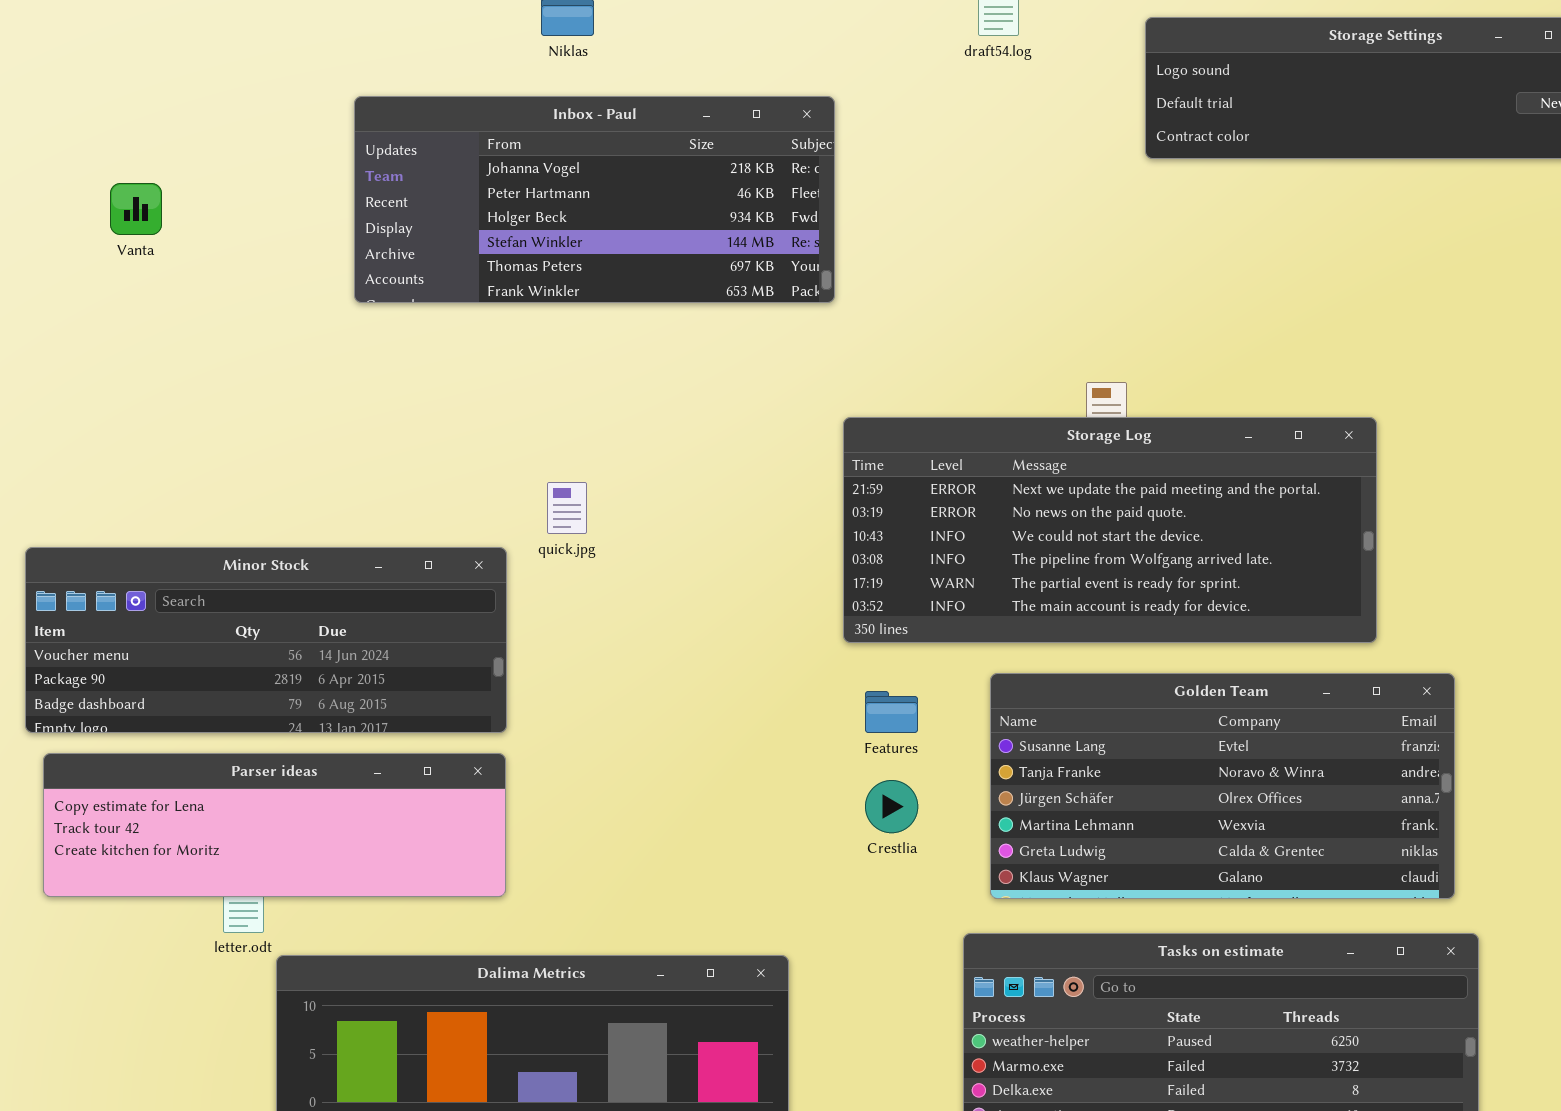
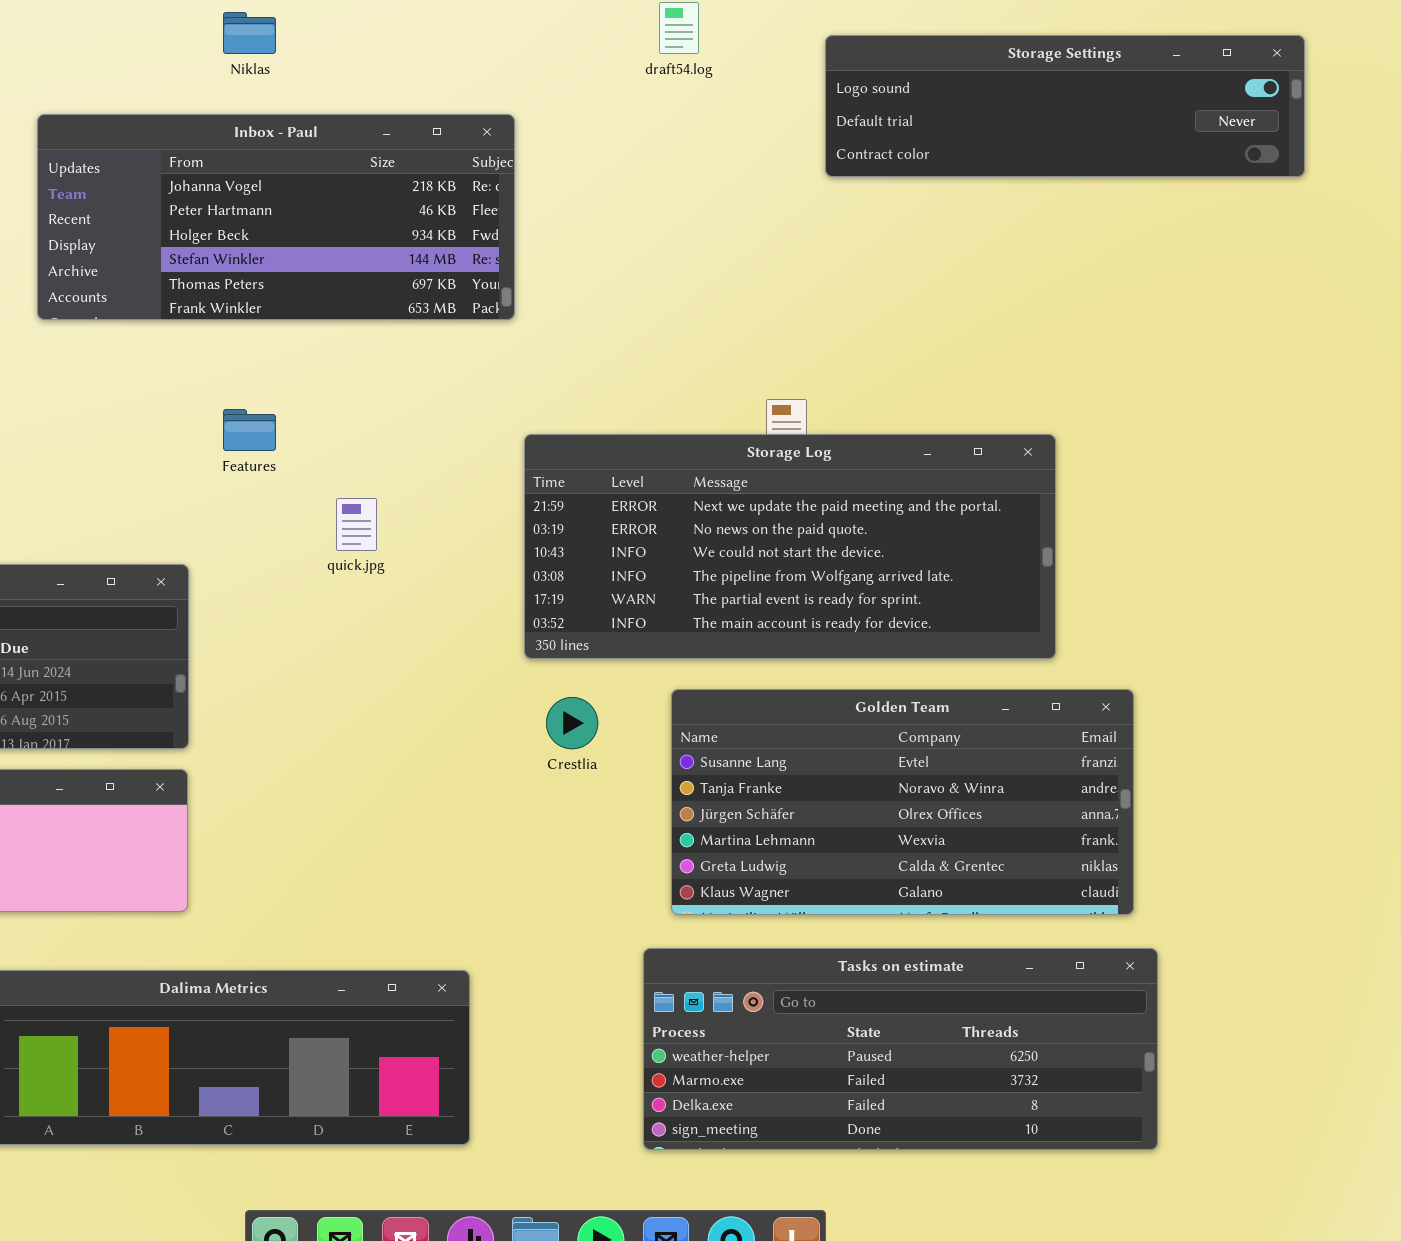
quick.jpg: [547,482,587,534] -> [336,498,377,551], moved
Features: [865,691,918,733] -> [223,409,276,451], moved
Crestlia: [865,780,918,833] -> [546,697,598,749], moved

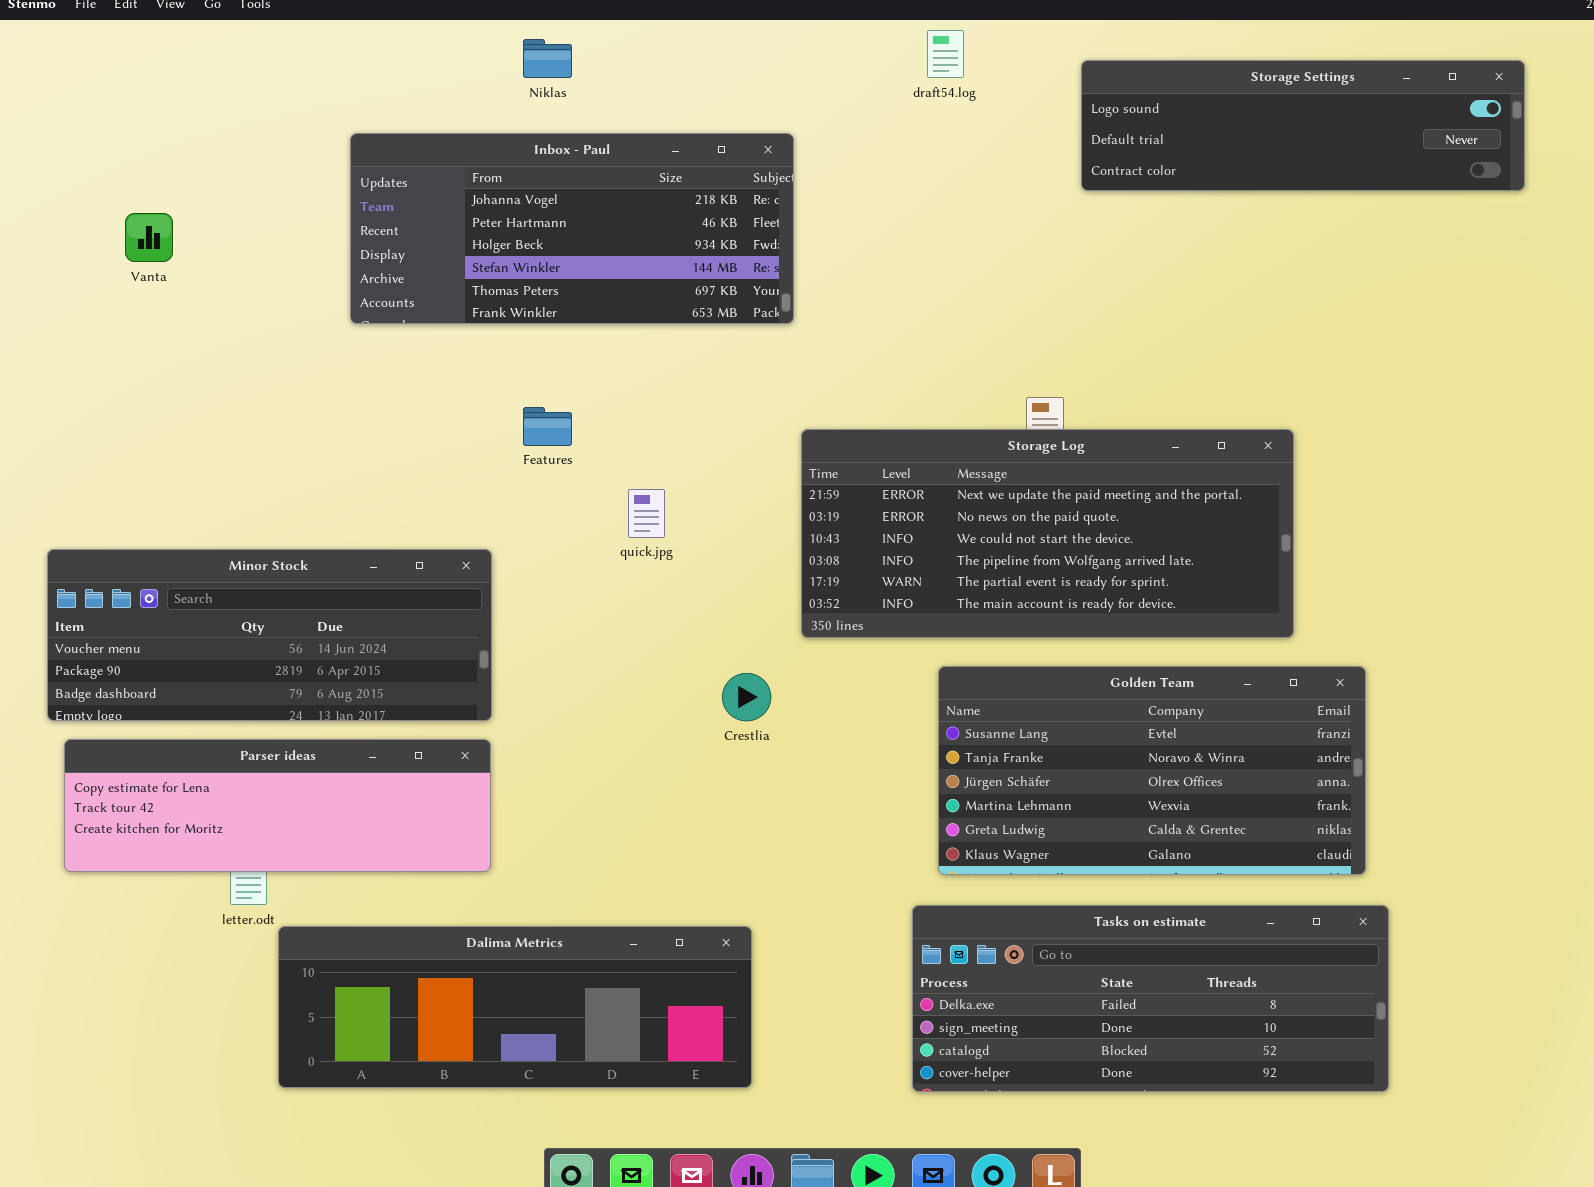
Crestlia: [546,697,598,749] -> [722,673,771,721], moved
Tasks on estimate: [643,948,1158,1150] -> [912,905,1389,1092], scrolled down 2 rows

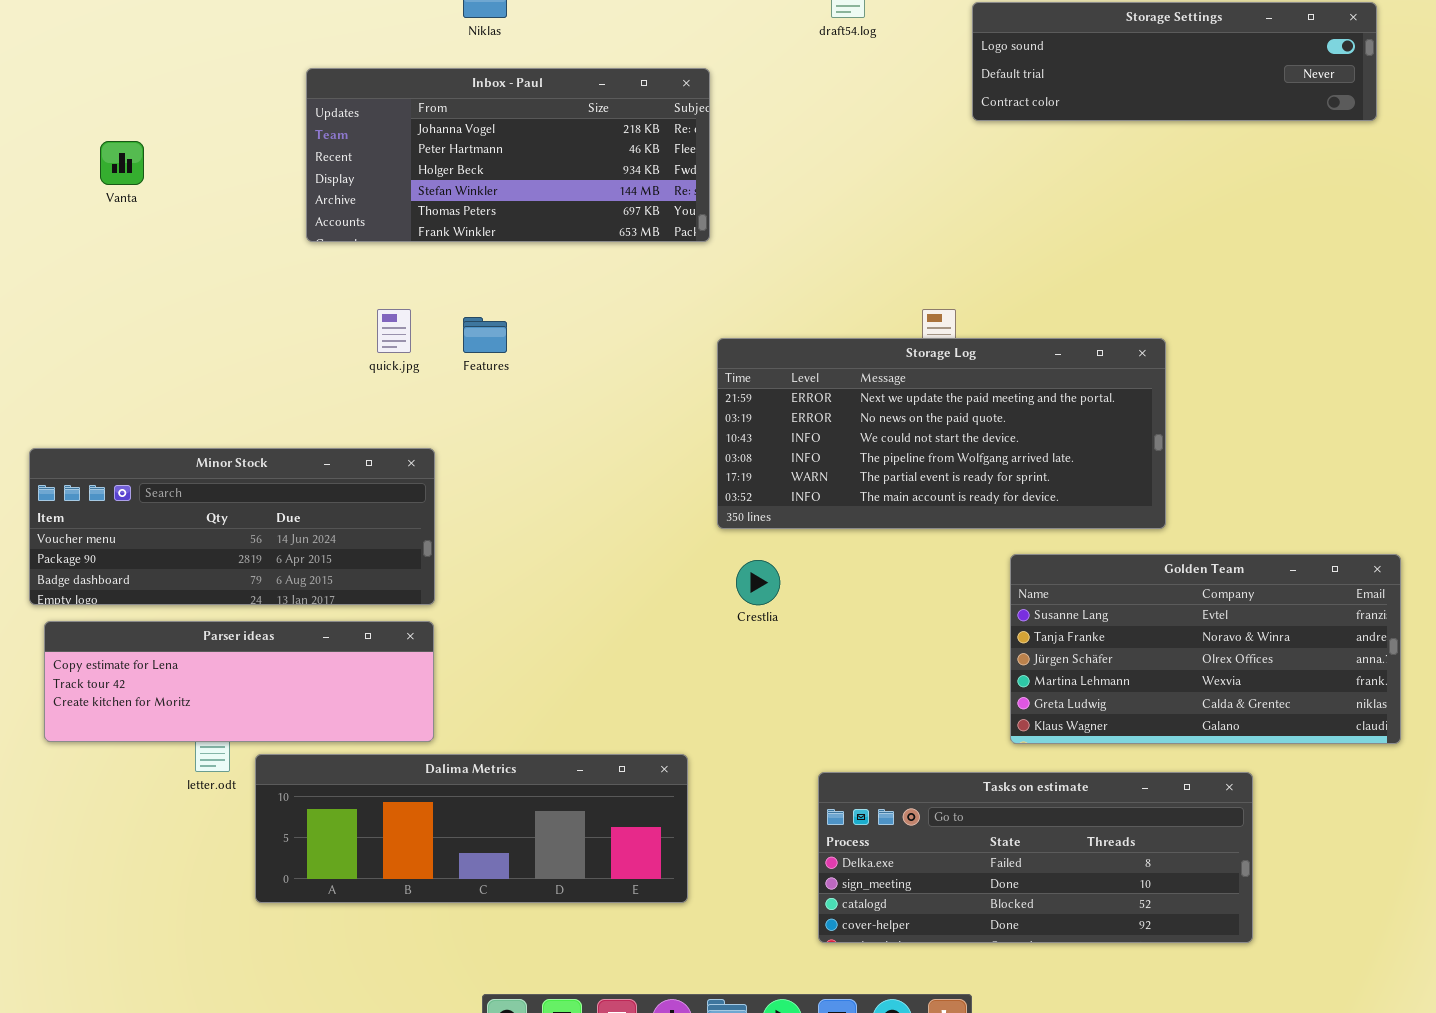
quick.jpg: [628,489,665,538] -> [377,309,411,353], moved
Golden Team: [938,666,1366,875] -> [1010,554,1401,744], moved
Crestlia: [722,673,771,721] -> [736,560,780,605], moved
Dalima Metrics: [278,926,752,1088] -> [255,754,688,903], moved

